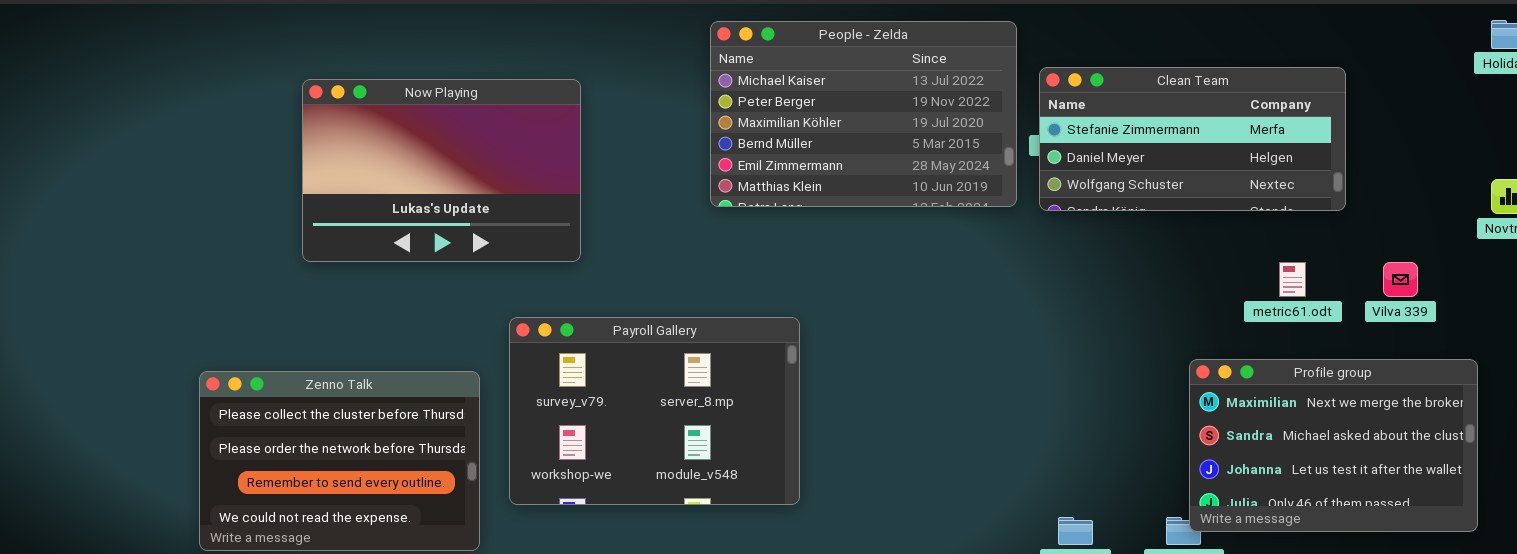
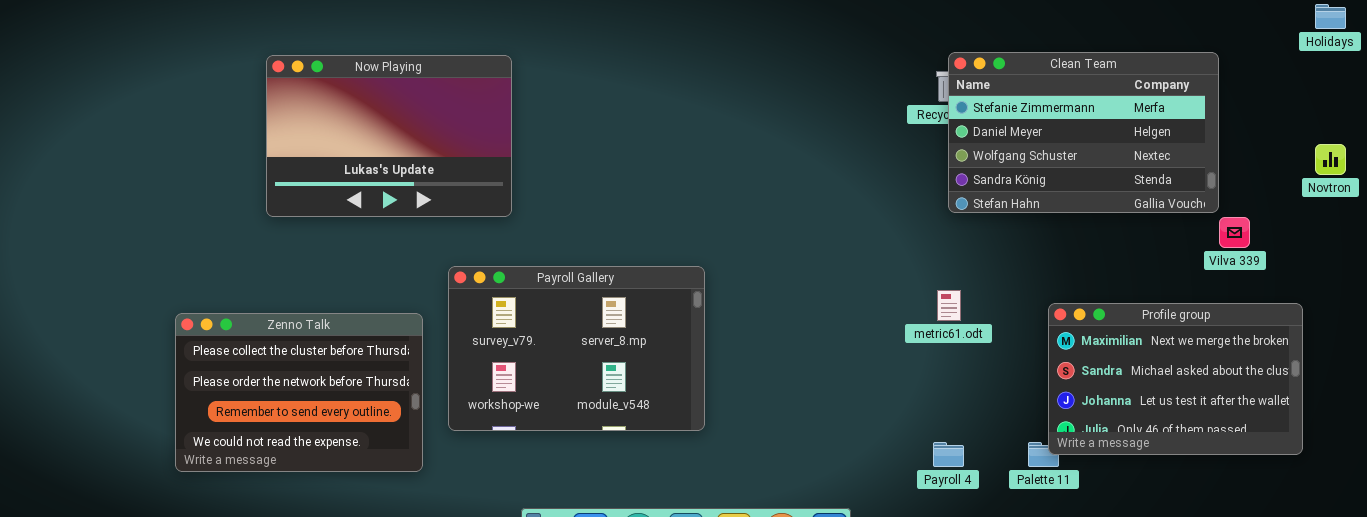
People - Zelda: [710,21,1017,207] -> none, closed
Clean Team: [1039,67,1346,211] -> [948,52,1219,213], moved, resized
metric61.odt: [1279,262,1306,297] -> [937,290,961,321], moved

